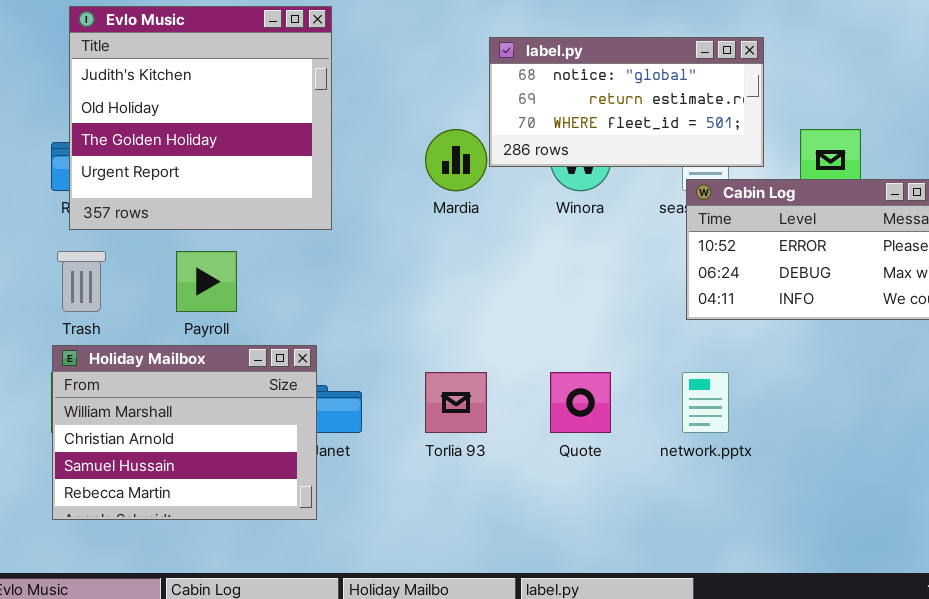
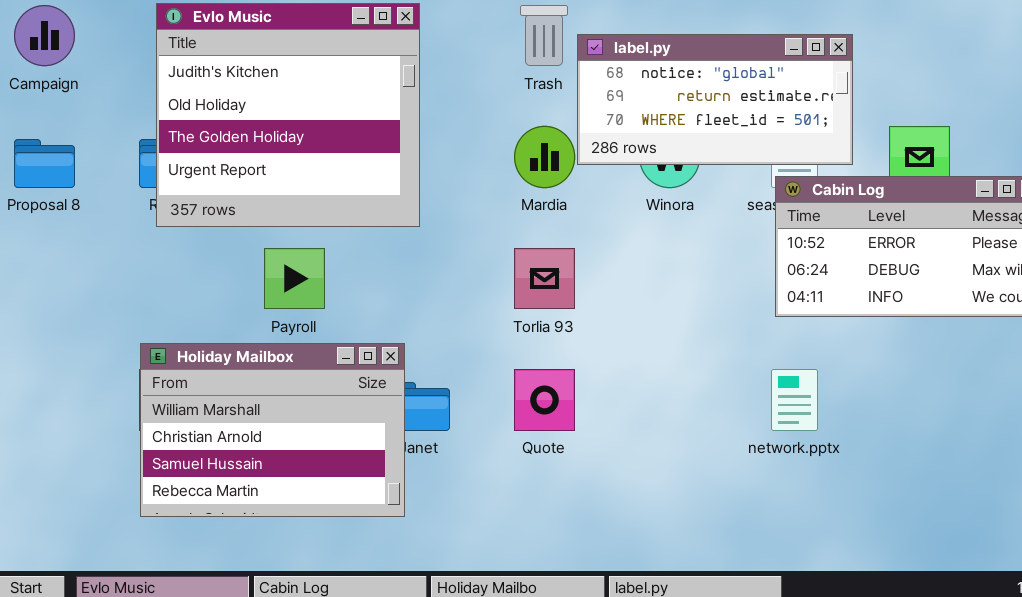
Trash: [57,251,106,312] -> [520,5,568,66], moved
Torlia 93: [425,372,487,433] -> [514,248,575,309], moved
Quote: [550,372,611,433] -> [514,369,575,431], moved

